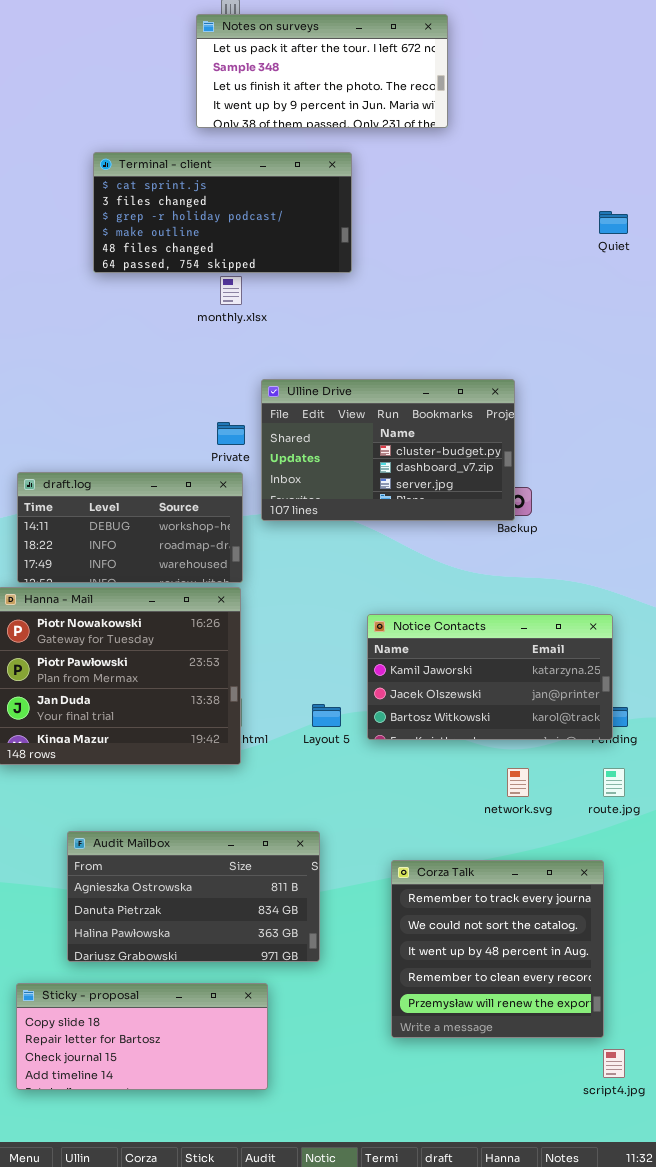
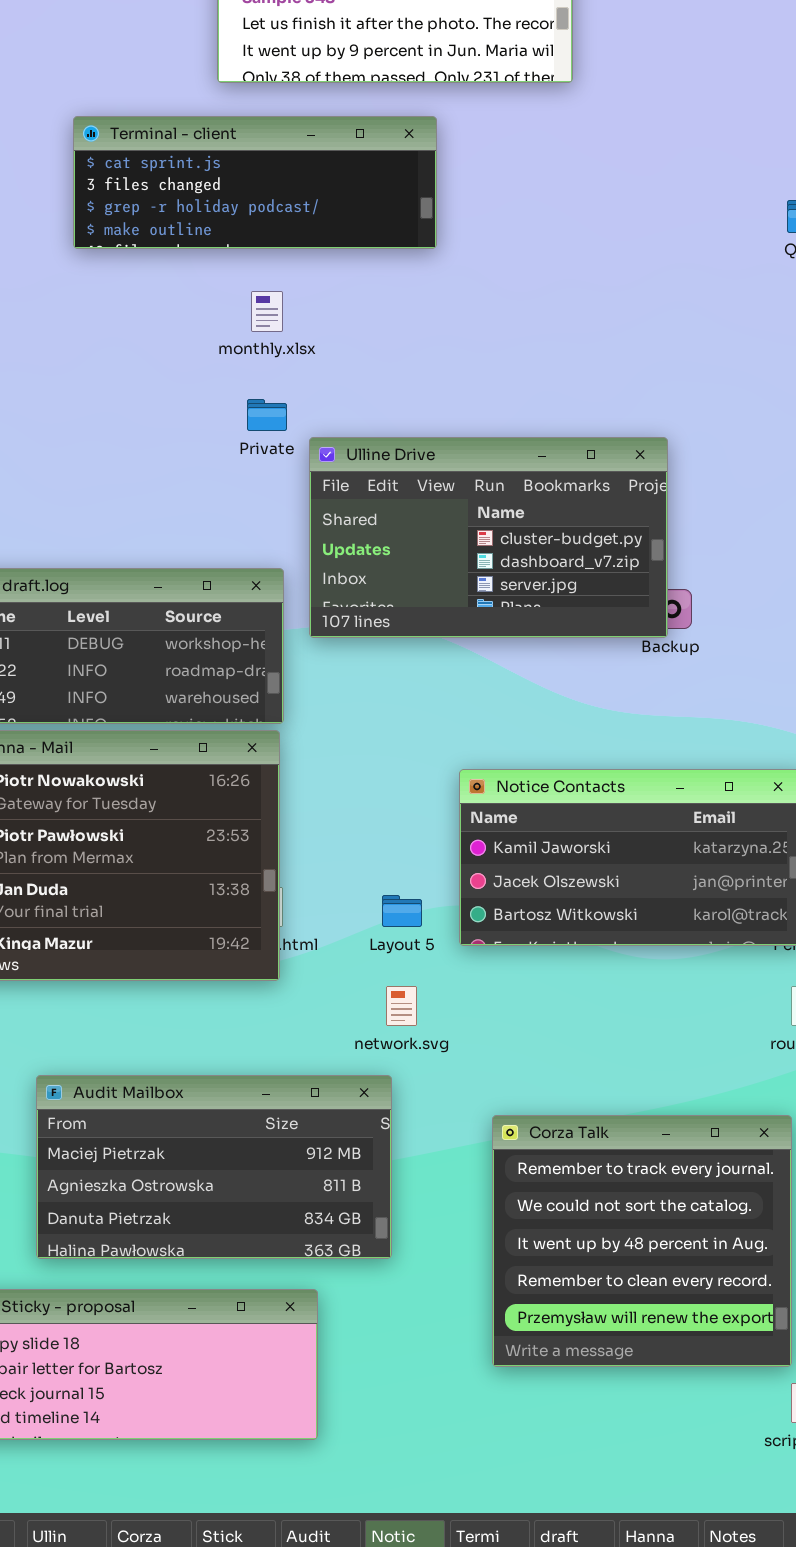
Terminal - client: [93,152,352,273] -> [73,116,437,249], resized
Private: [217,422,245,445] -> [247,399,287,431], moved
network.svg: [507,768,529,797] -> [386,986,417,1026], moved
Audit Mailbox: [67,831,320,962] -> [36,1075,392,1259], scrolled up 1 row

